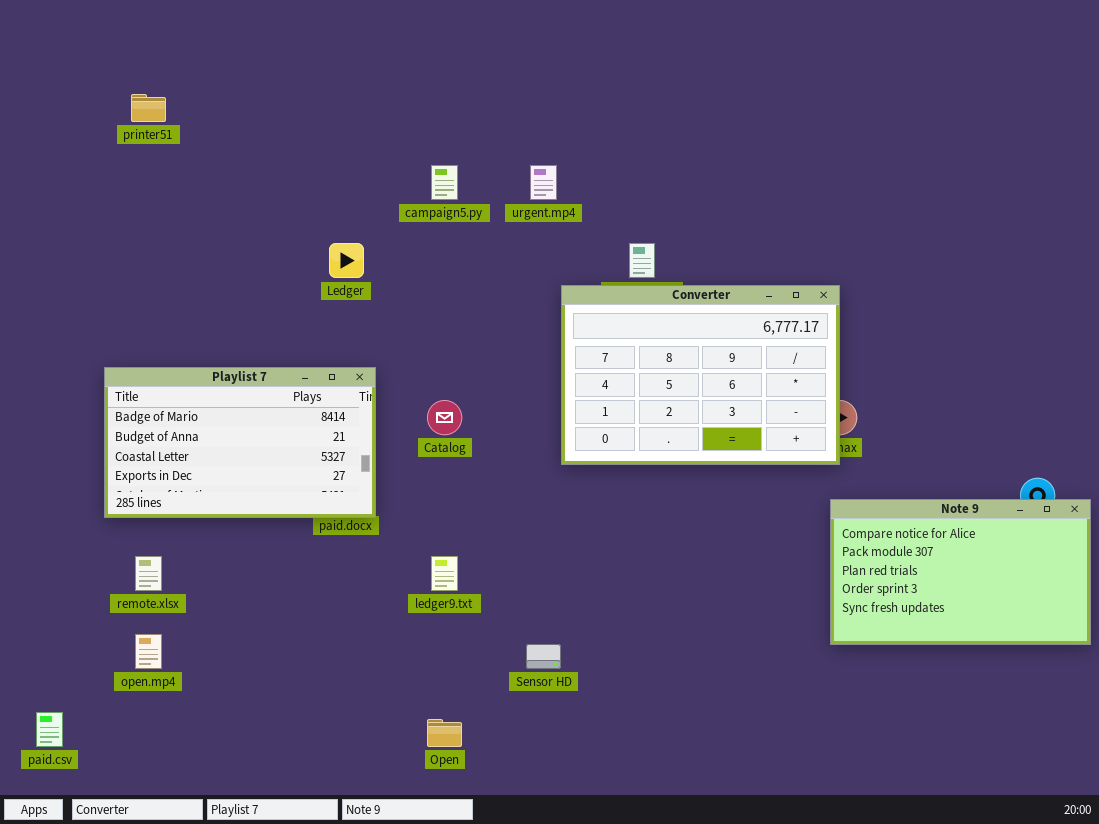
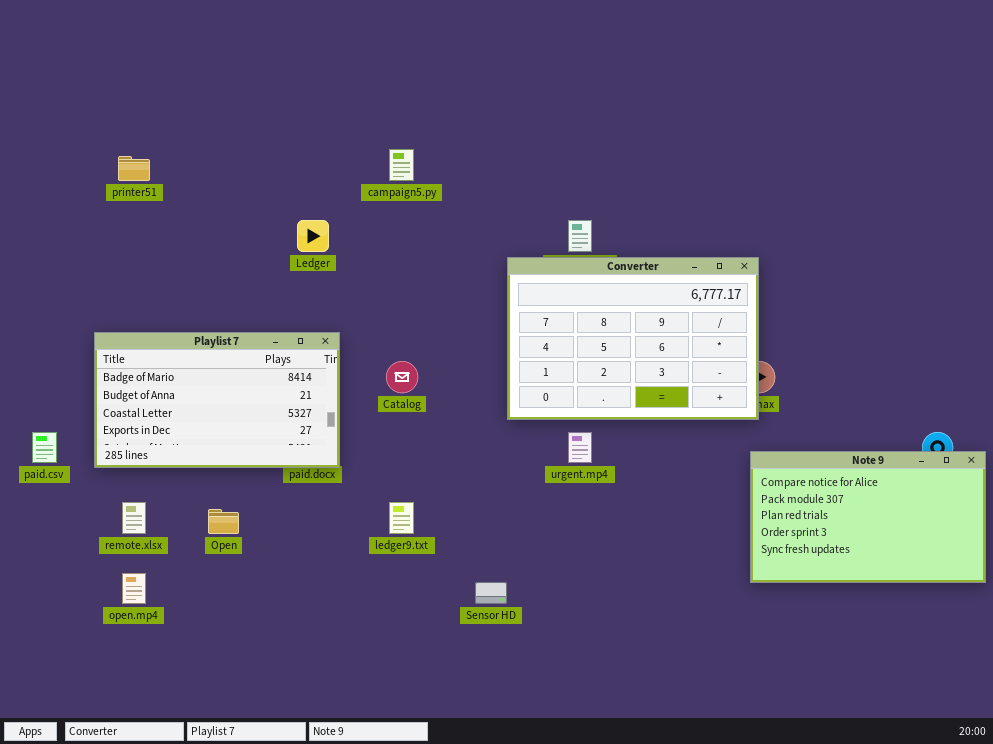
printer51: [131,94,166,122] -> [118,156,150,181], moved
urgent.mp4: [530,165,557,200] -> [568,432,592,463], moved
paid.csv: [36,712,63,747] -> [32,432,57,463], moved
Open: [427,719,462,747] -> [208,509,239,534], moved

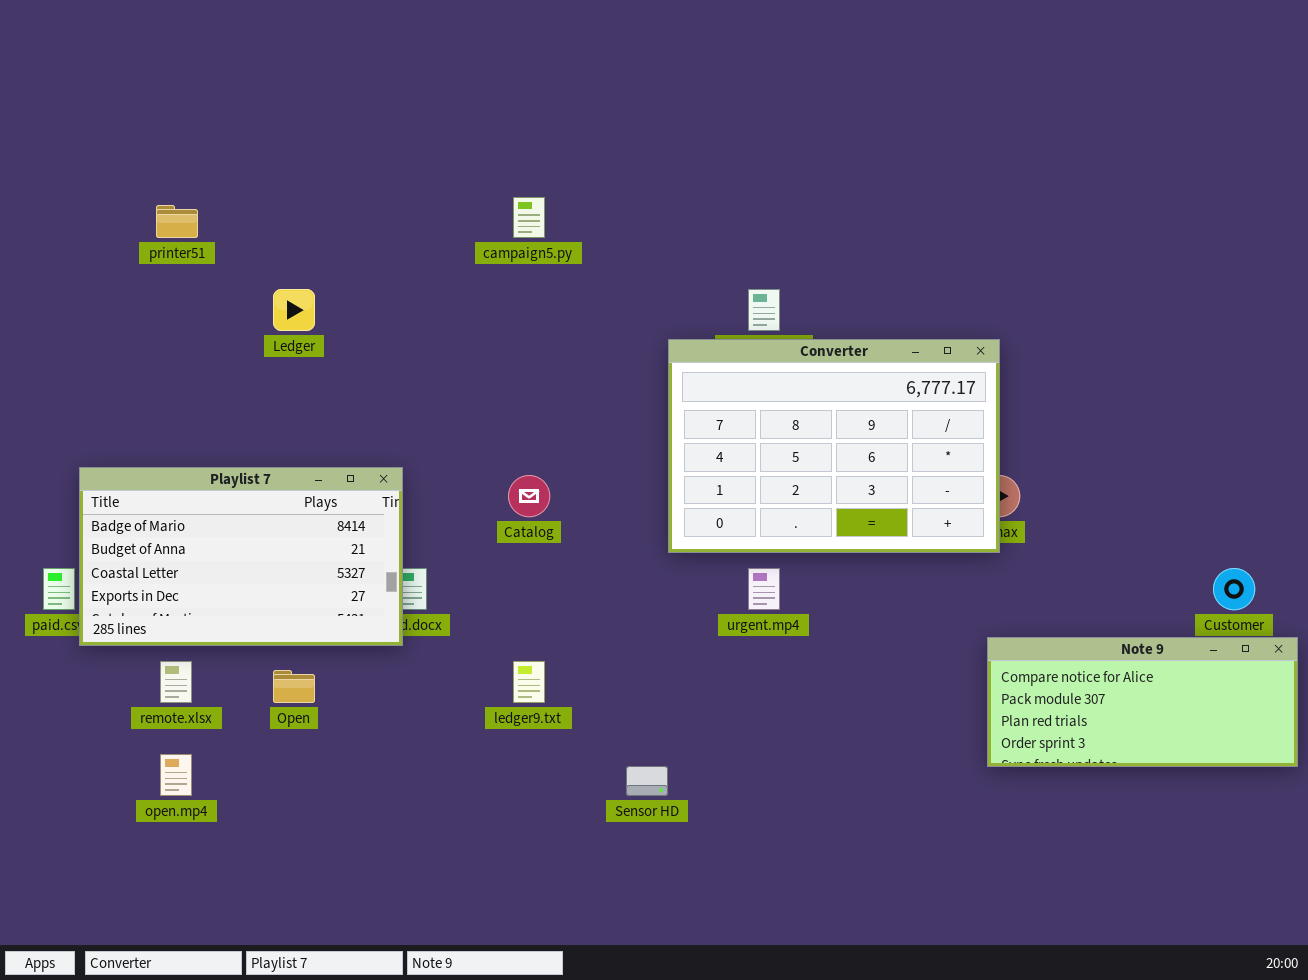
Ledger: [297,220,329,252] -> [273,289,315,331], moved
Playlist 7: [94,332,340,468] -> [79,467,403,646], moved
Note 9: [750,451,986,583] -> [987,637,1298,767], resized

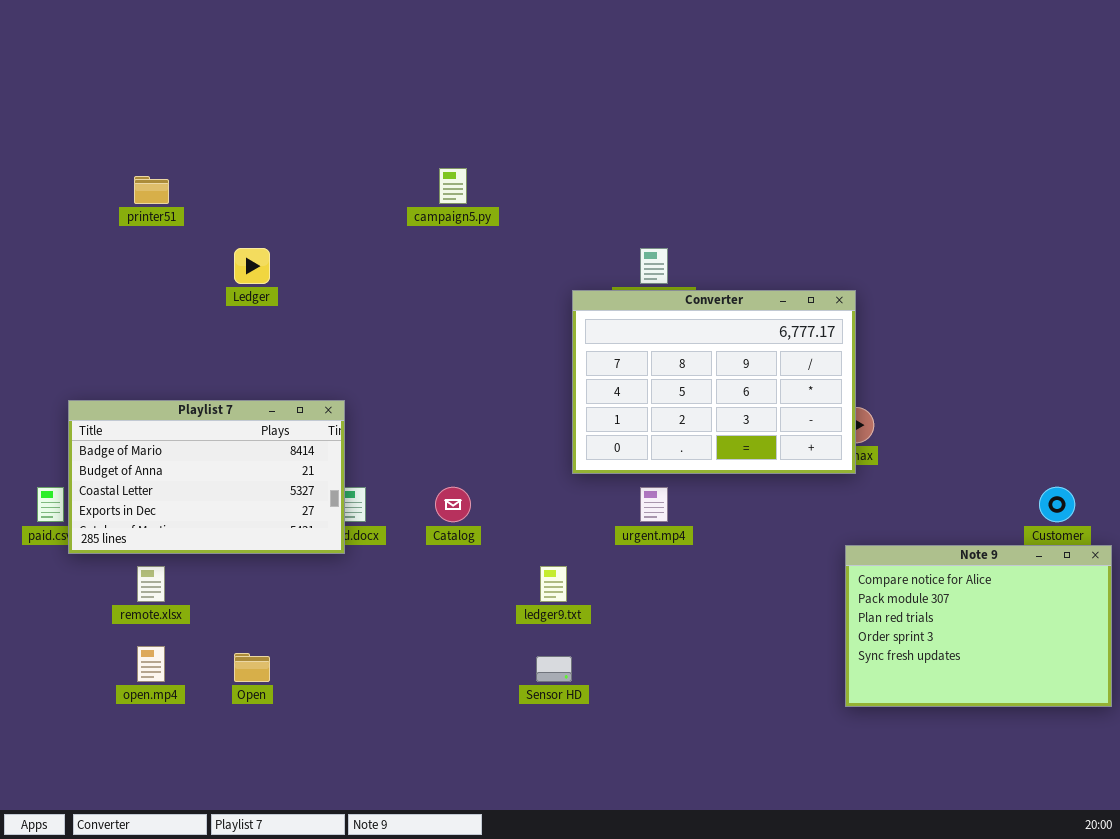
Catalog: [508,475,550,517] -> [435,487,471,522], moved
Note 9: [987,637,1298,767] -> [845,545,1112,707], resized
ledger9.txt: [513,661,545,703] -> [540,566,567,602], moved
Open: [273,670,315,703] -> [234,653,270,682], moved

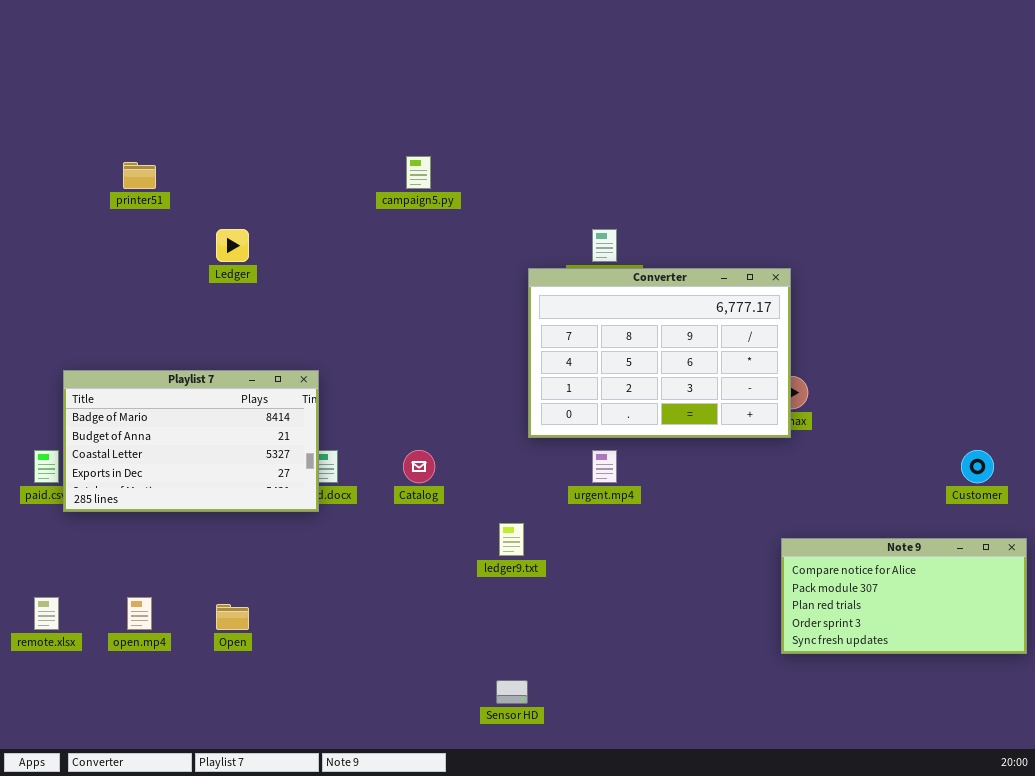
Note 9: [845,545,1112,707] -> [781,538,1027,654], resized
remote.xlsx: [137,566,165,602] -> [34,597,59,630], moved
Sensor HD: [536,656,572,682] -> [496,680,528,704], moved

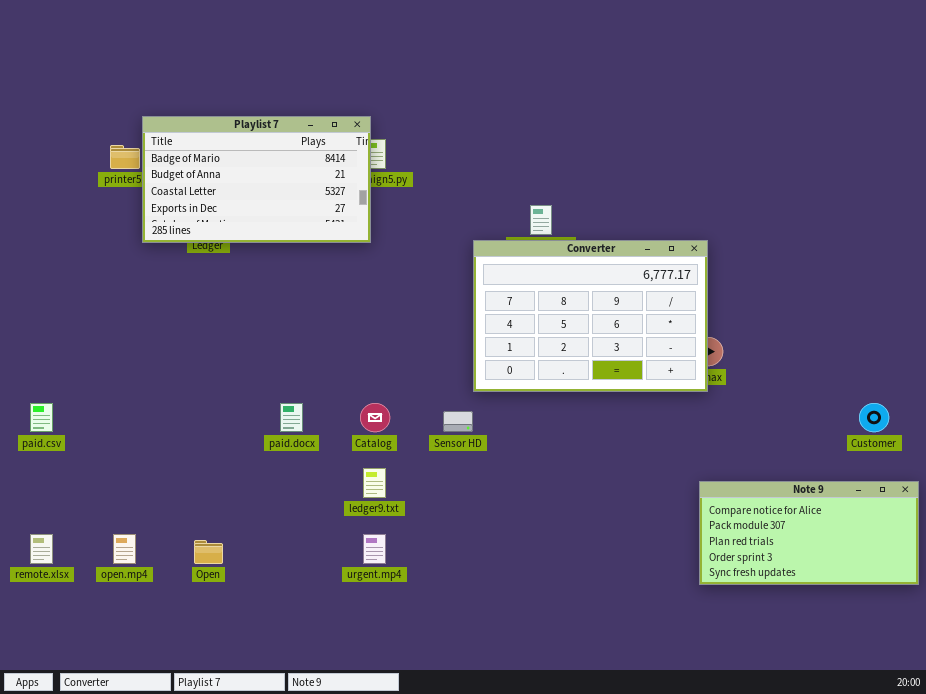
Playlist 7: [63,370,319,512] -> [142,116,371,243], moved
urgent.mp4: [592,450,617,483] -> [363,534,386,564], moved
ledger9.txt: [499,523,524,556] -> [363,468,386,498], moved
Sensor HD: [496,680,528,704] -> [443,411,473,432], moved

